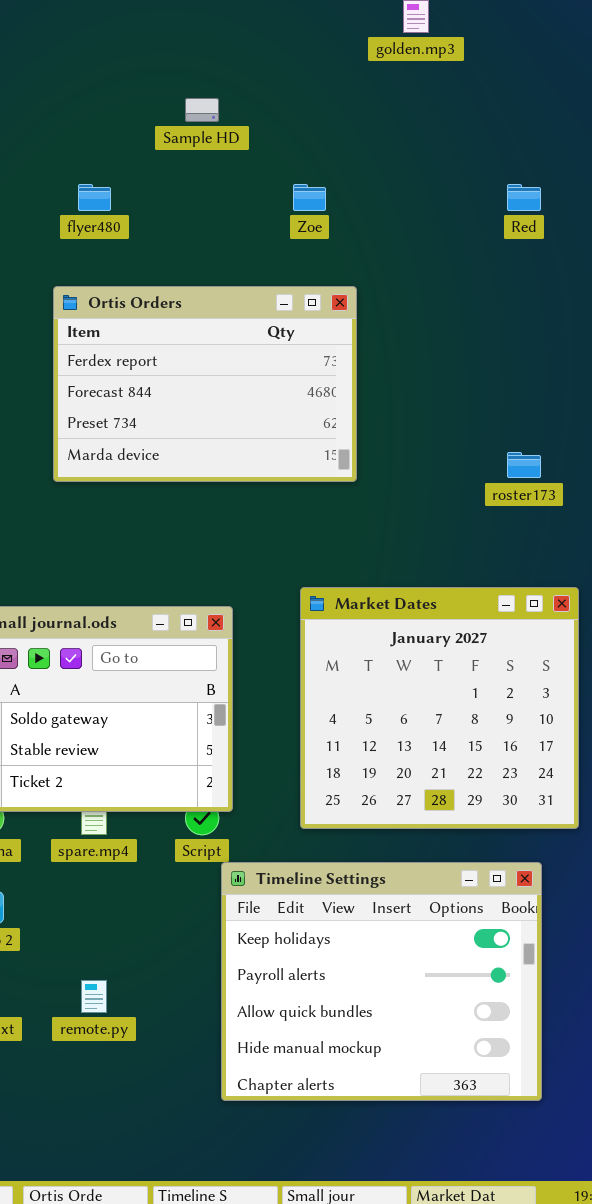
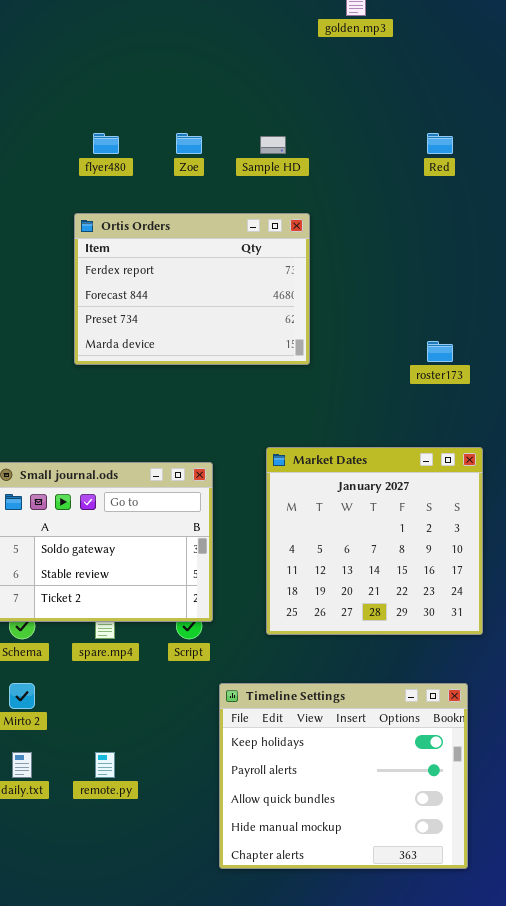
Sample HD: [185,98,219,122] -> [260,136,286,154], moved
Zoe: [293,184,326,211] -> [176,133,202,154], moved
Timeline Settings: [221,862,542,1101] -> [219,683,468,869], moved

